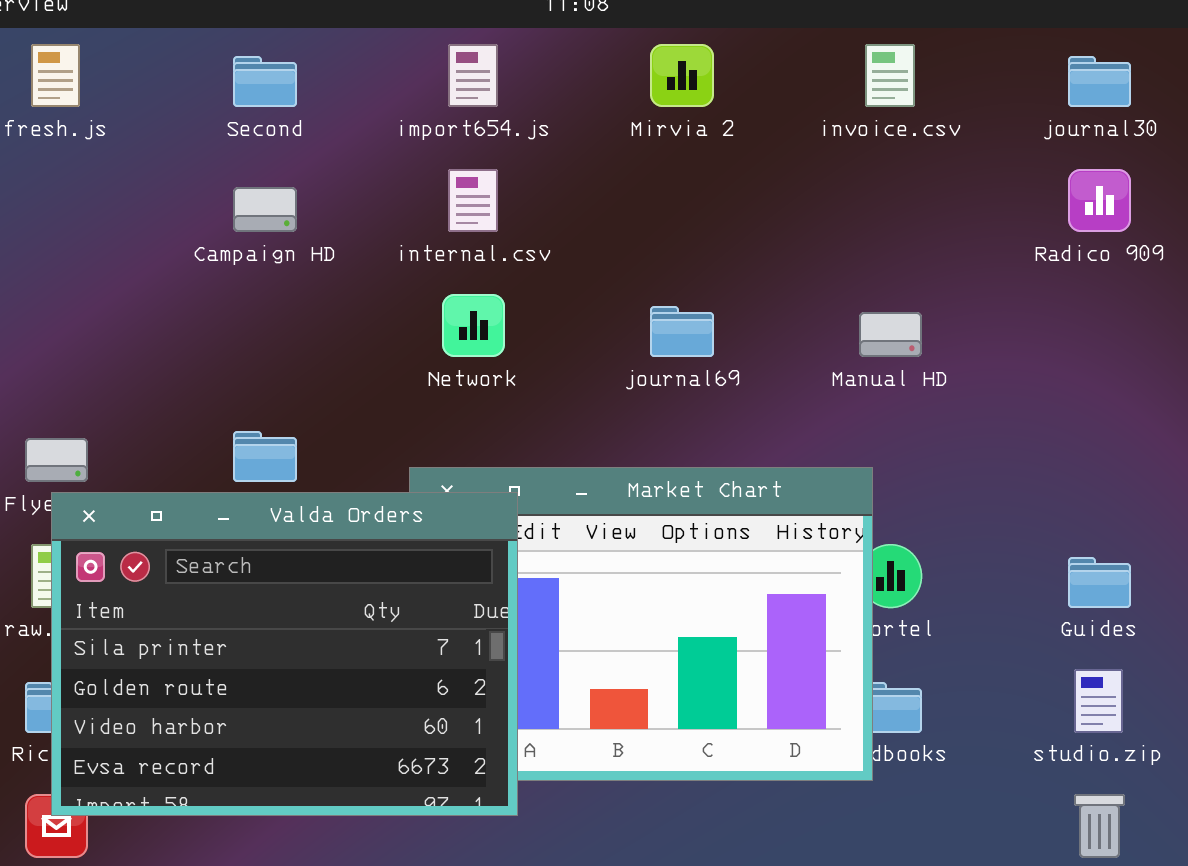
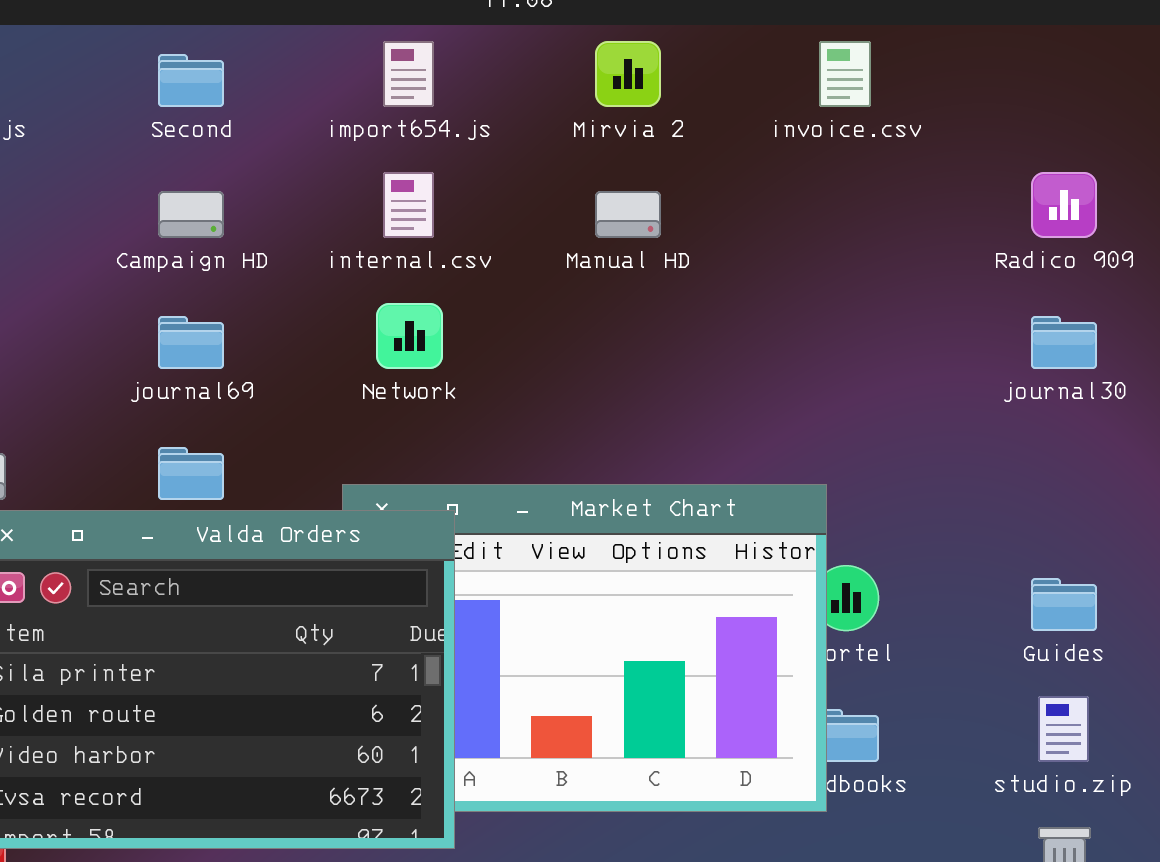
journal30: [1068,56,1131,107] -> [1031,316,1097,369], moved
journal69: [650,306,714,357] -> [158,316,224,369], moved
Manual HD: [859,312,922,357] -> [595,191,661,238], moved

